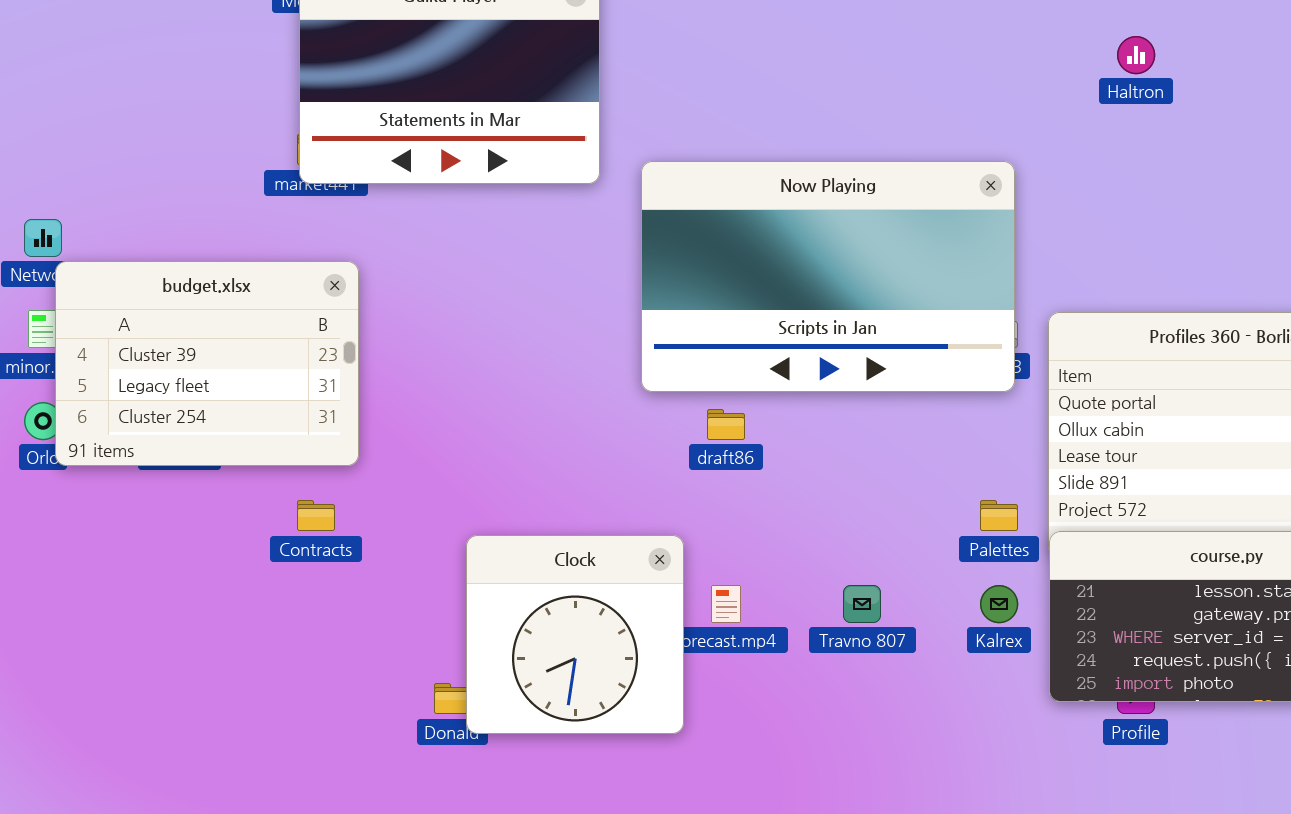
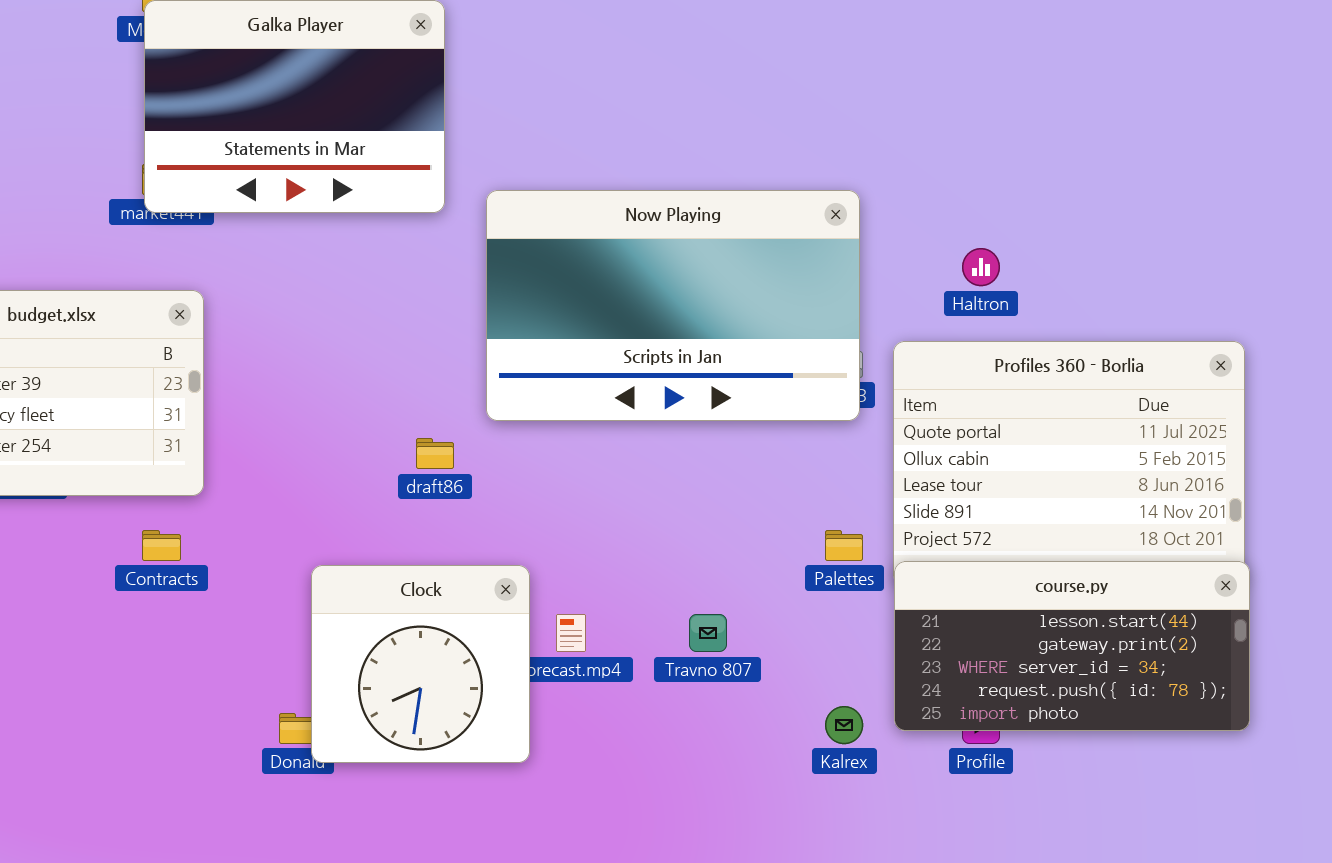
Haltron: [1117,36,1155,74] -> [962,248,1000,286], moved
draft86: [707,409,745,440] -> [416,438,454,469], moved
Kalrex: [980,585,1018,623] -> [825,706,863,744], moved

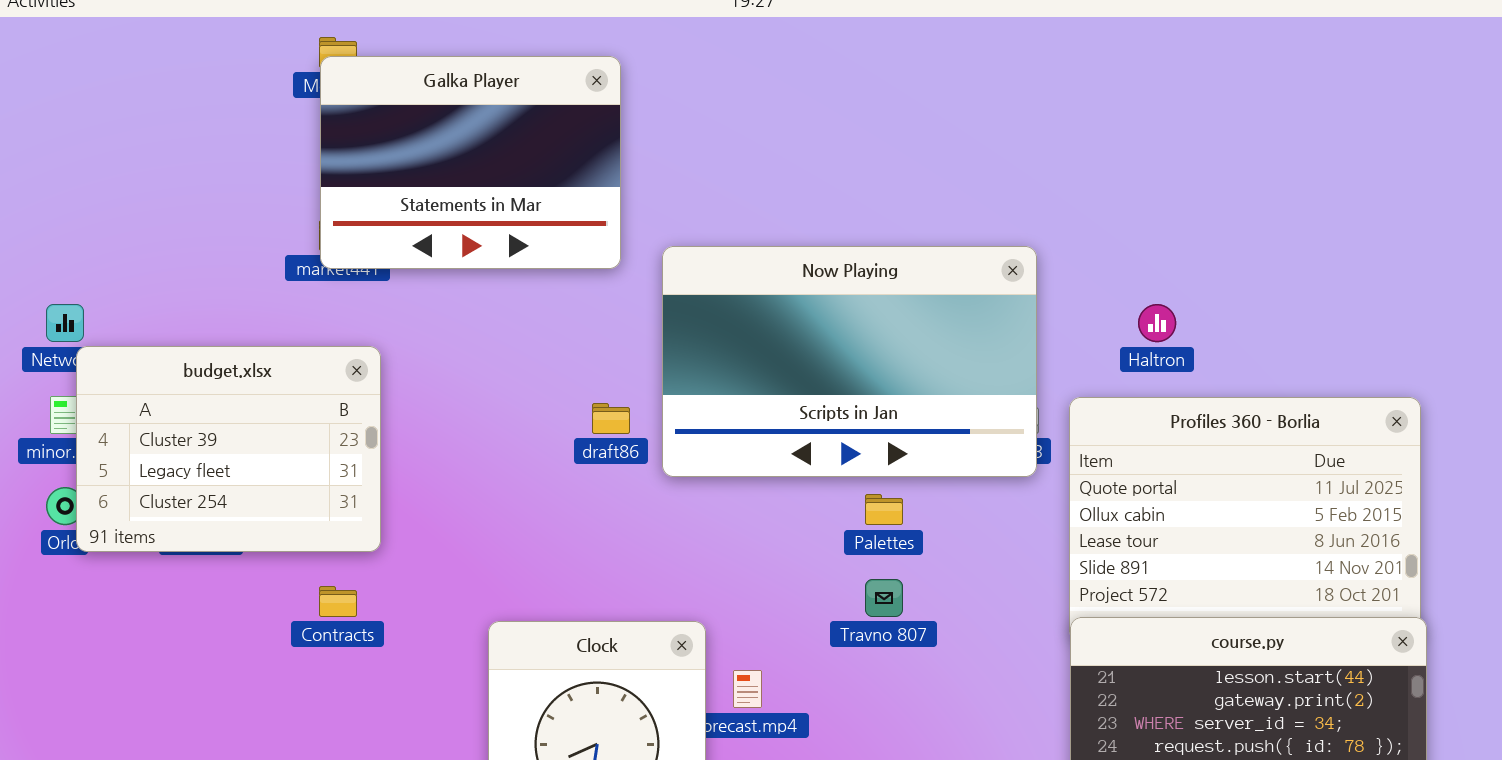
draft86: [416,438,454,469] -> [592,403,630,434], moved
Palettes: [825,530,863,561] -> [865,494,903,525], moved
Travno 807: [689,614,727,652] -> [865,579,903,617], moved

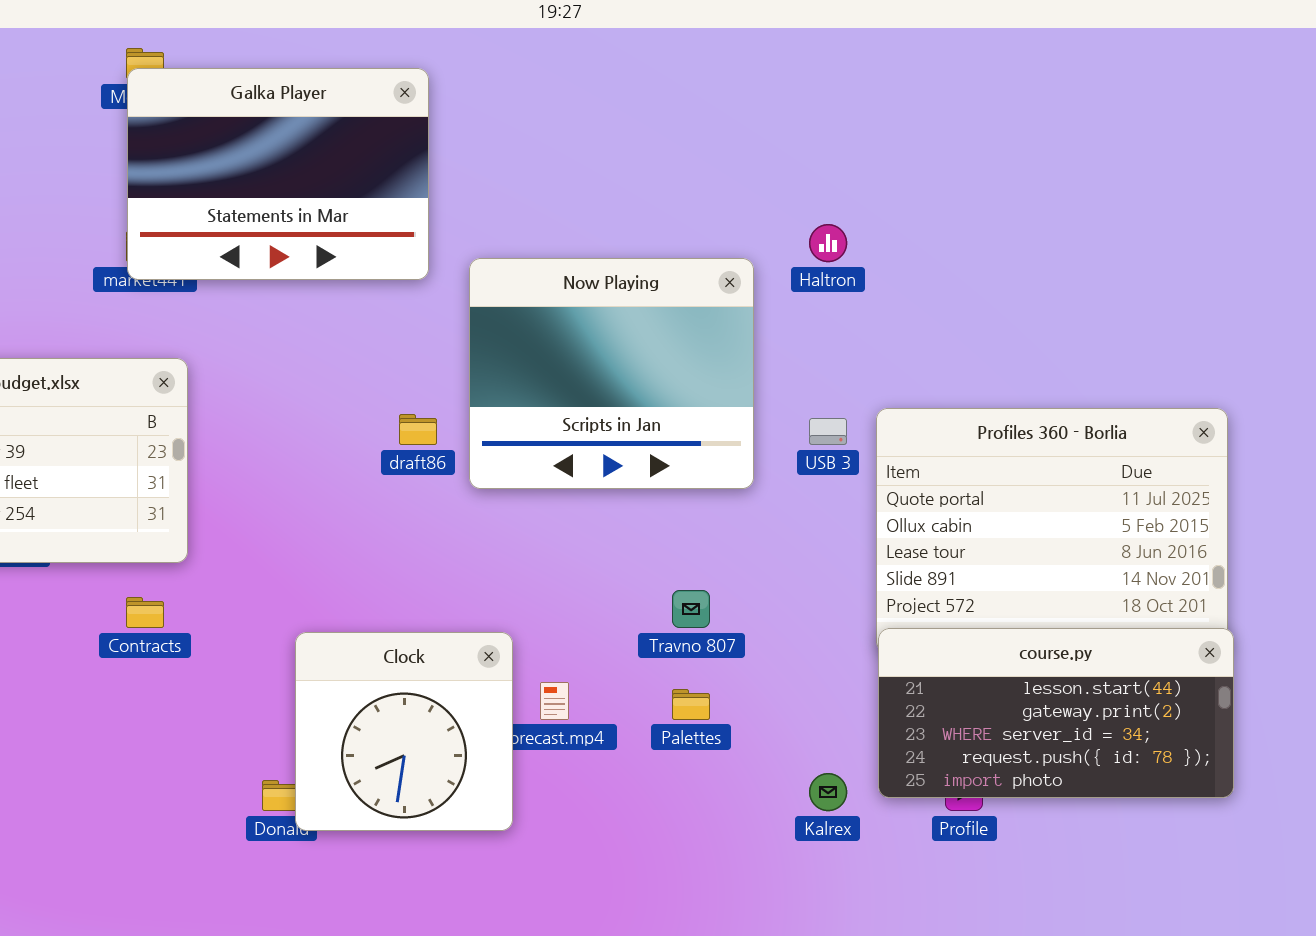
Now Playing: [662,246,1037,477] -> [469,258,754,489], resized
Haltron: [1138,304,1176,342] -> [809,224,847,262], moved
Palettes: [865,494,903,525] -> [672,689,710,720], moved

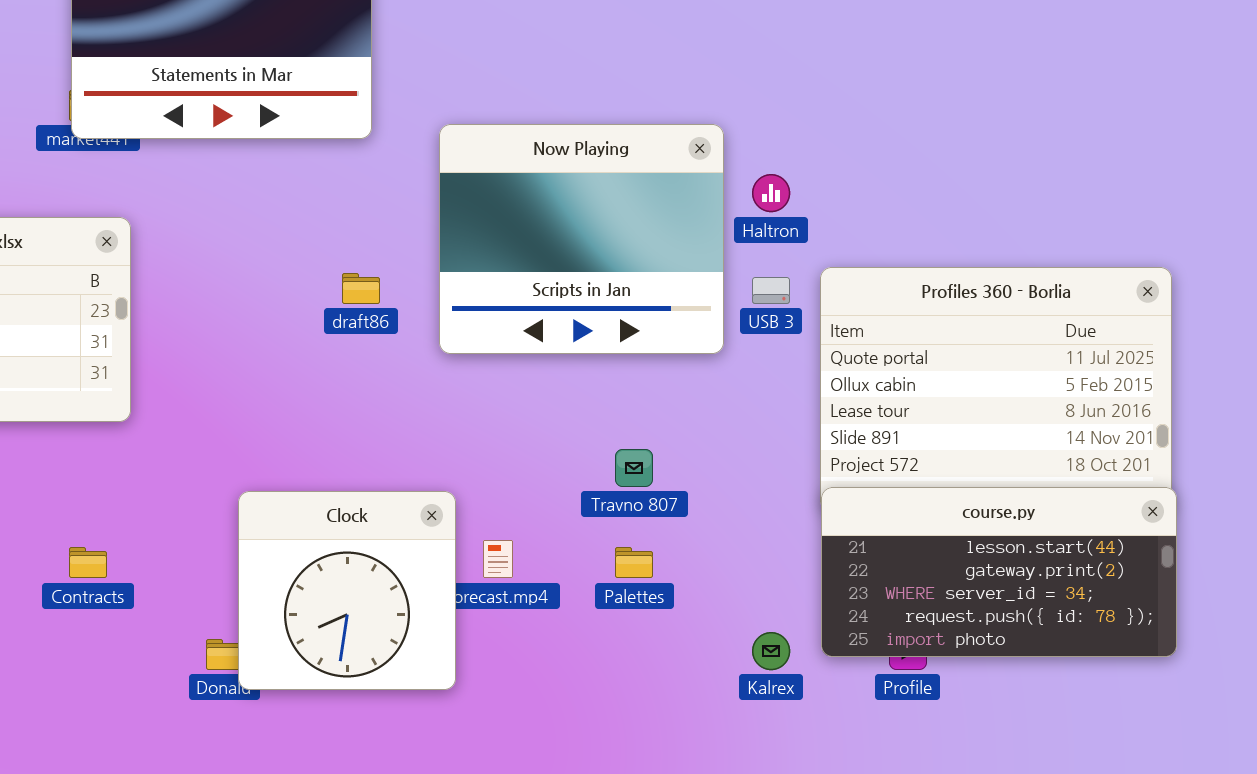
Haltron: [809,224,847,262] -> [752,174,790,212], moved
Now Playing: [469,258,754,489] -> [439,124,724,354], moved
Contracts: [126,597,164,628] -> [69,547,107,578], moved

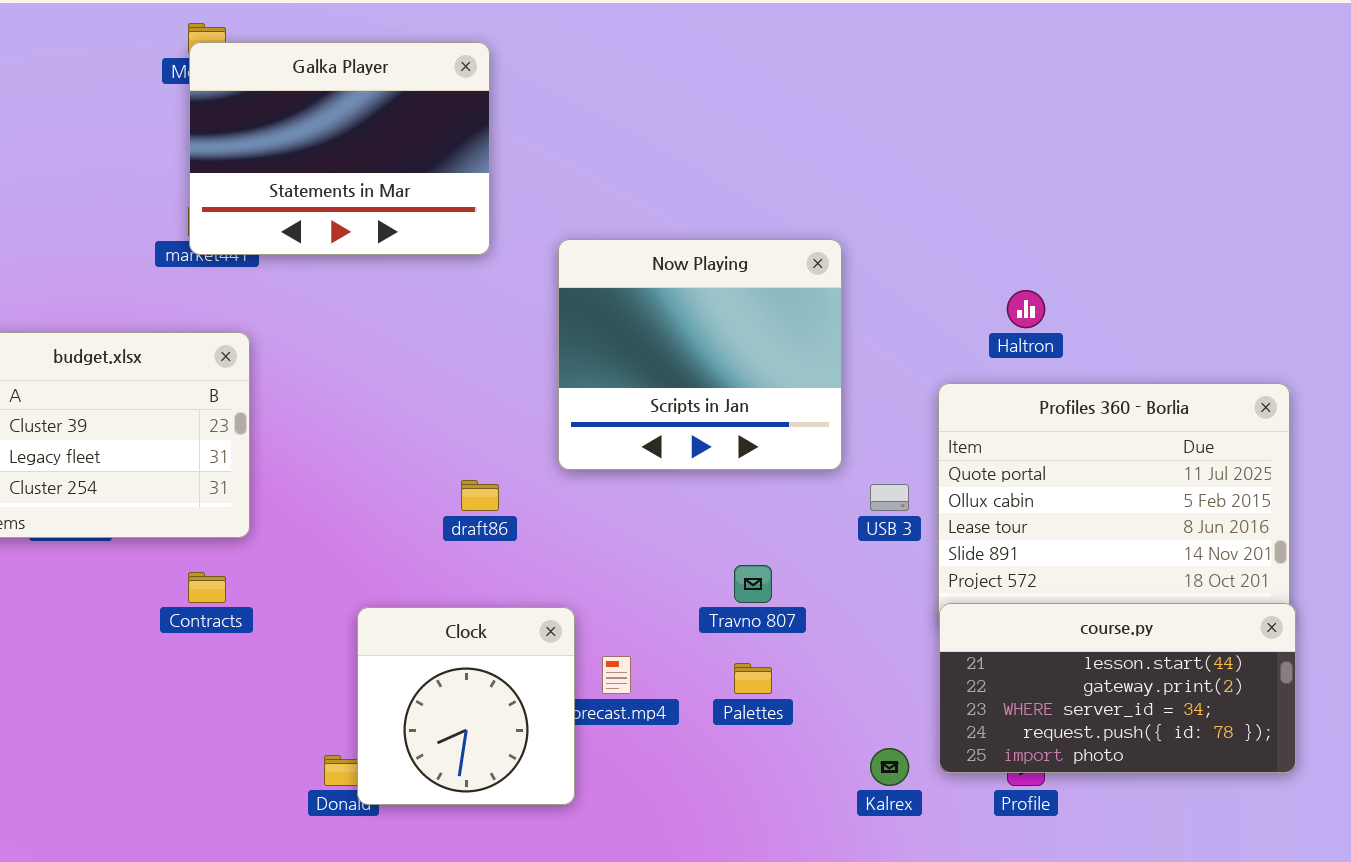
Haltron: [752,174,790,212] -> [1007,290,1045,328], moved
draft86: [342,273,380,304] -> [461,480,499,511], moved
USB 3: [752,277,790,304] -> [870,484,909,511], moved
Contracts: [69,547,107,578] -> [188,572,226,603], moved

